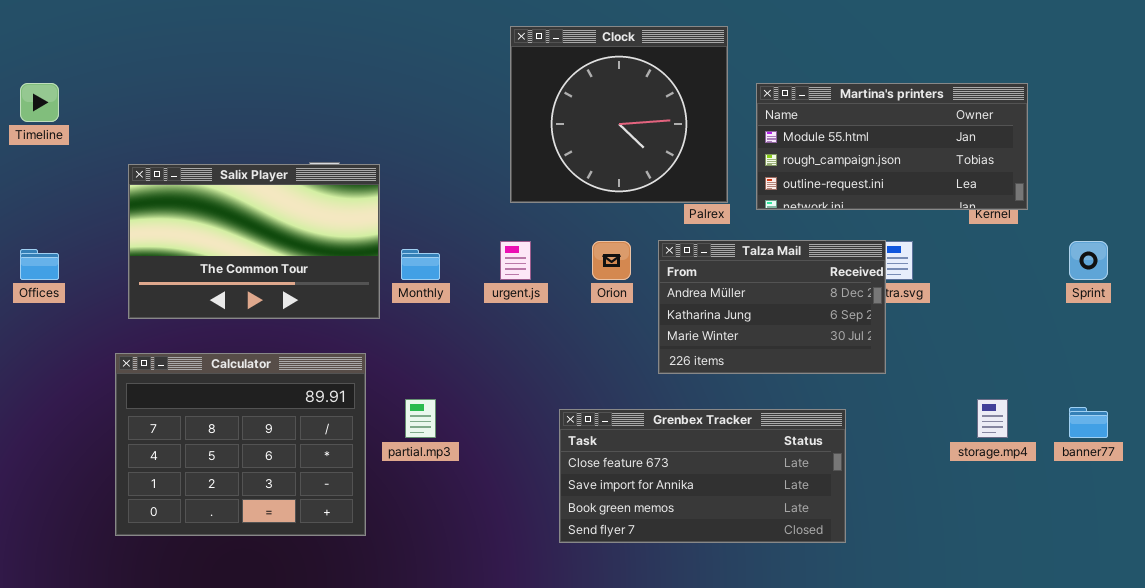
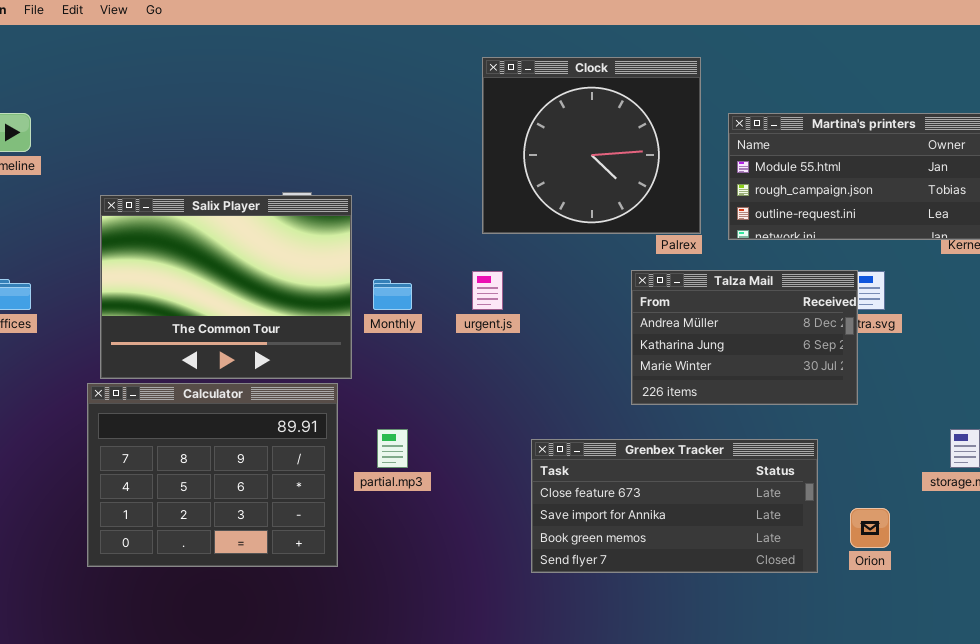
Salix Player: [128,164,380,319] -> [100,195,352,379], resized
Orion: [592,241,631,280] -> [850,508,890,548], moved

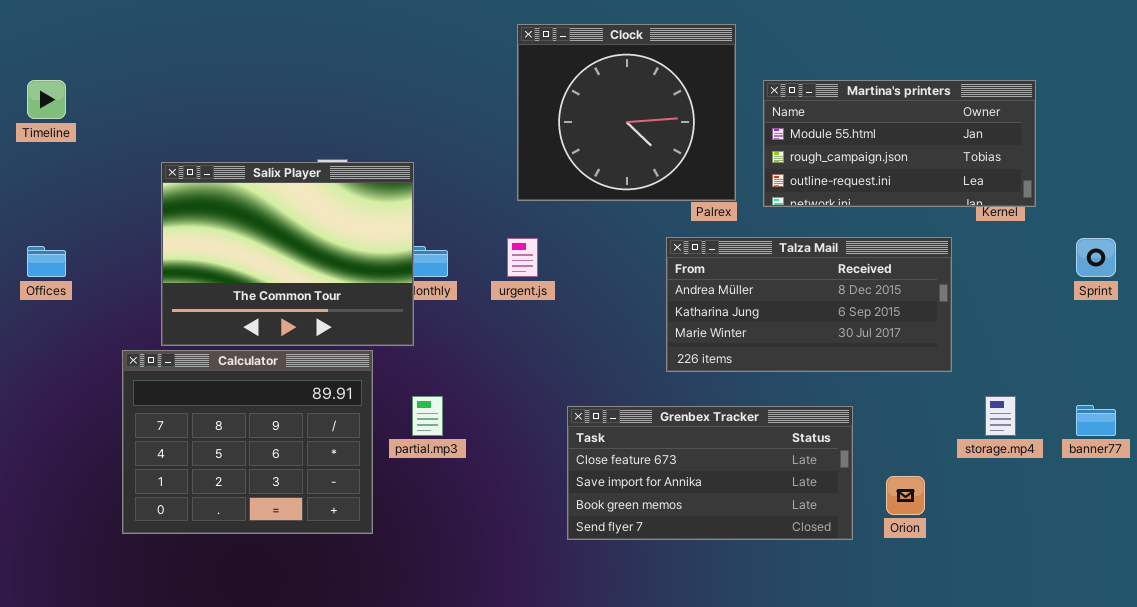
Salix Player: [100,195,352,379] -> [161,162,414,346], moved
Talza Mail: [631,270,858,405] -> [666,237,952,372], resized

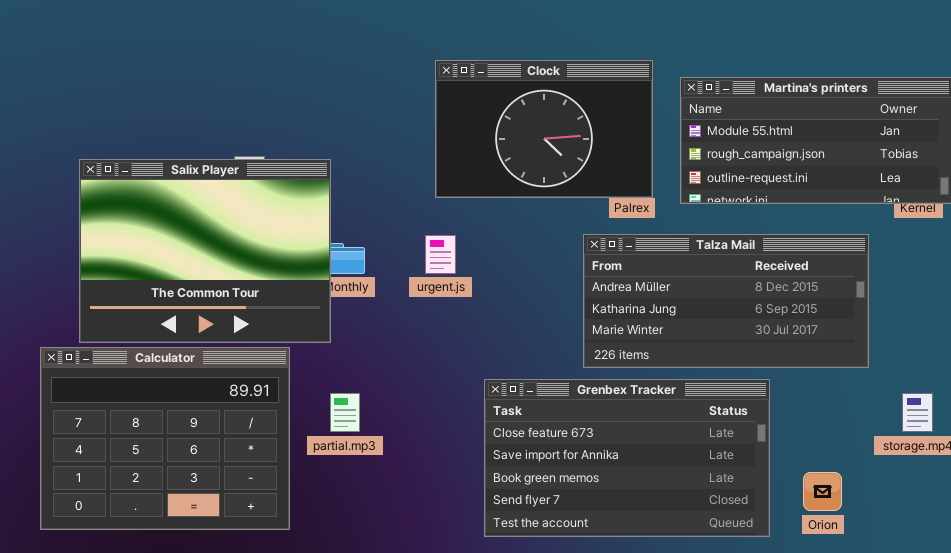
Clock: [517,24,736,201] -> [435,60,653,198], resized
Grenbex Tracker: [567,406,853,540] -> [484,379,770,537], resized

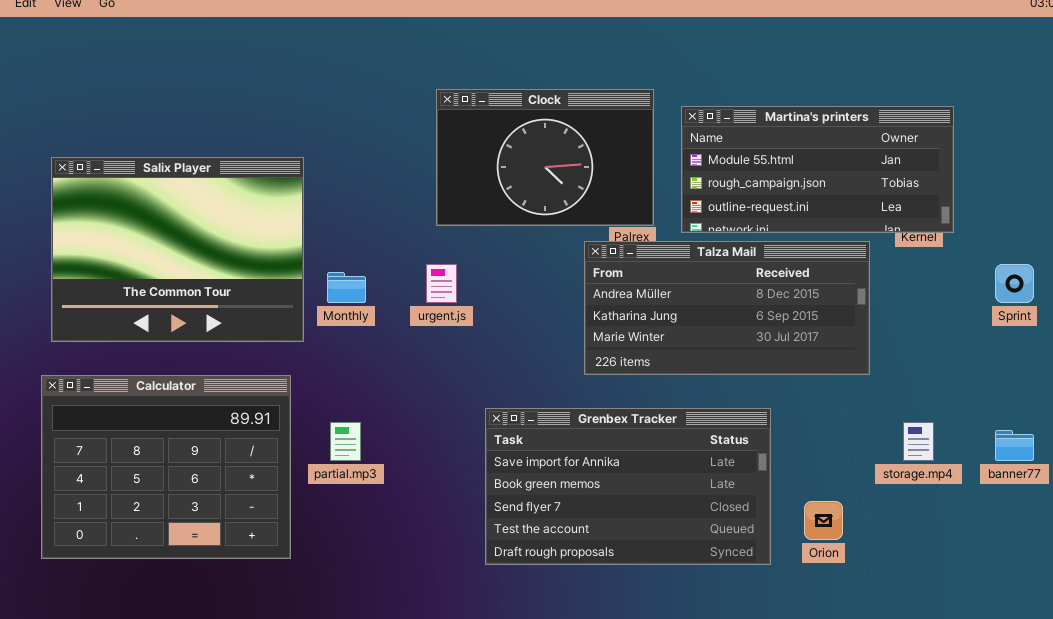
Salix Player: [79,159,331,343] -> [51,157,304,342], moved
Talza Mail: [583,234,869,368] -> [584,241,870,375], moved
Grenbex Tracker: [484,379,770,537] -> [485,408,771,565], scrolled down 1 row

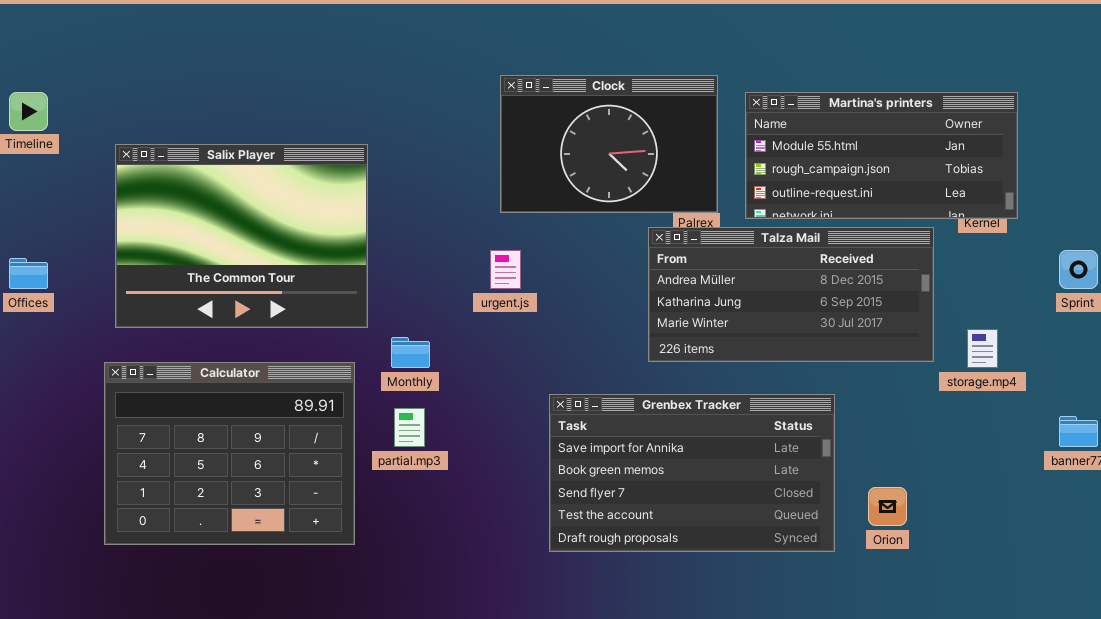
Monthly: [327,272,366,303] -> [391,337,430,368], moved
storage.mp4: [903,422,934,461] -> [967,329,998,368], moved

